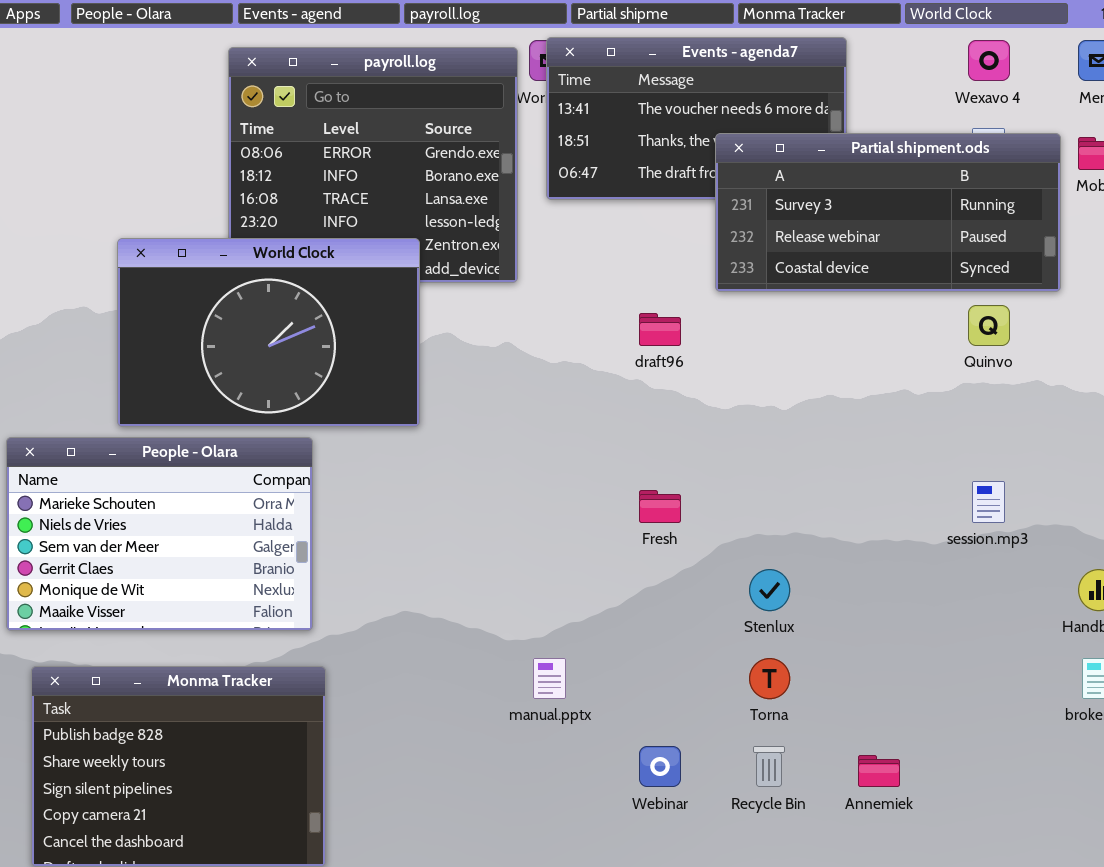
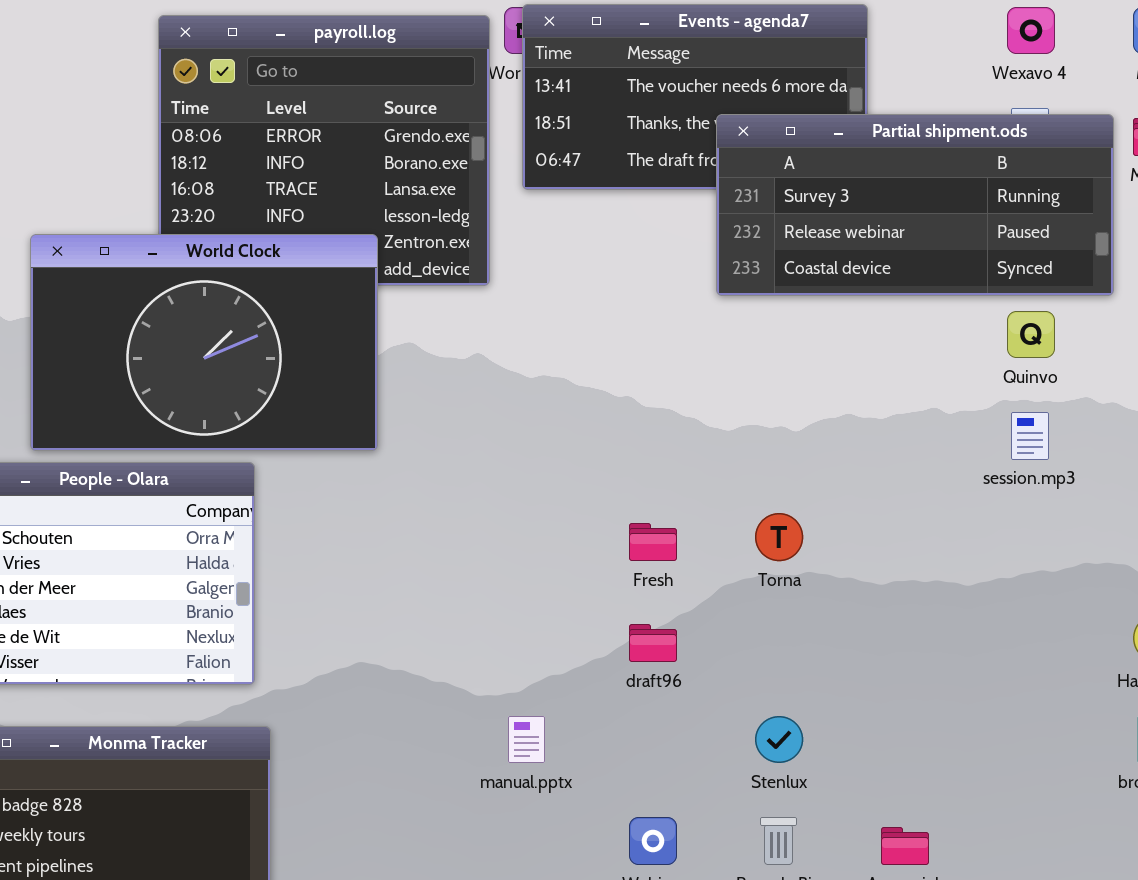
draft96: [639,313,681,346] -> [629,624,677,662], moved
session.mp3: [972,481,1005,523] -> [1011,412,1049,460], moved
Stenlux: [749,569,790,611] -> [755,716,803,763], moved
Torna: [749,658,790,699] -> [755,513,803,561], moved

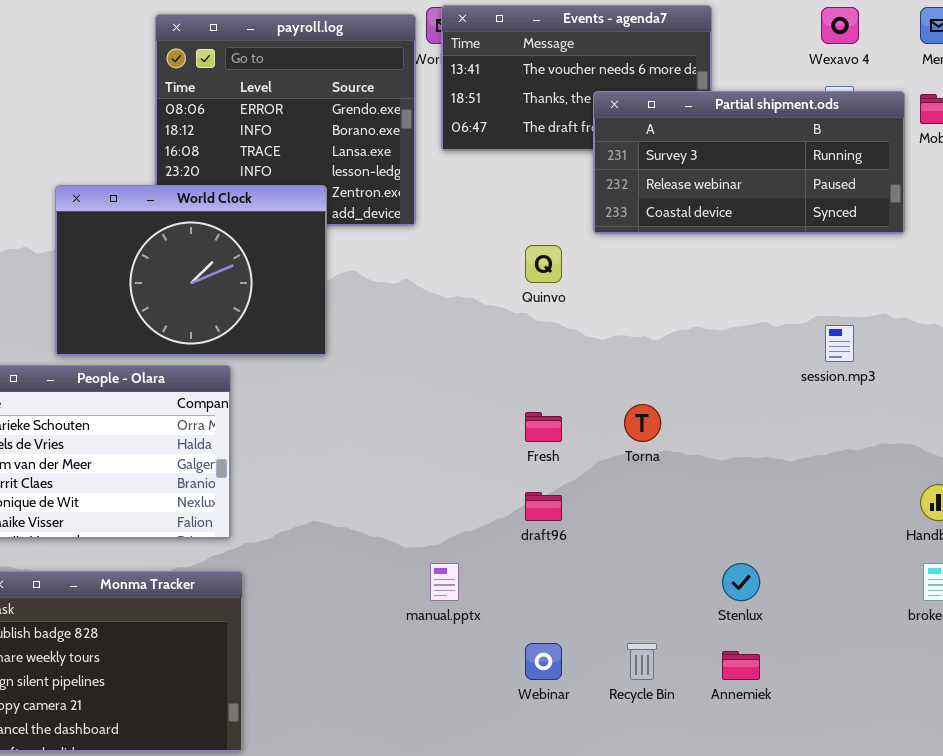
Quinvo: [1007,311,1055,358] -> [525,245,562,283], moved
Stenlux: [755,716,803,763] -> [722,563,760,601], moved

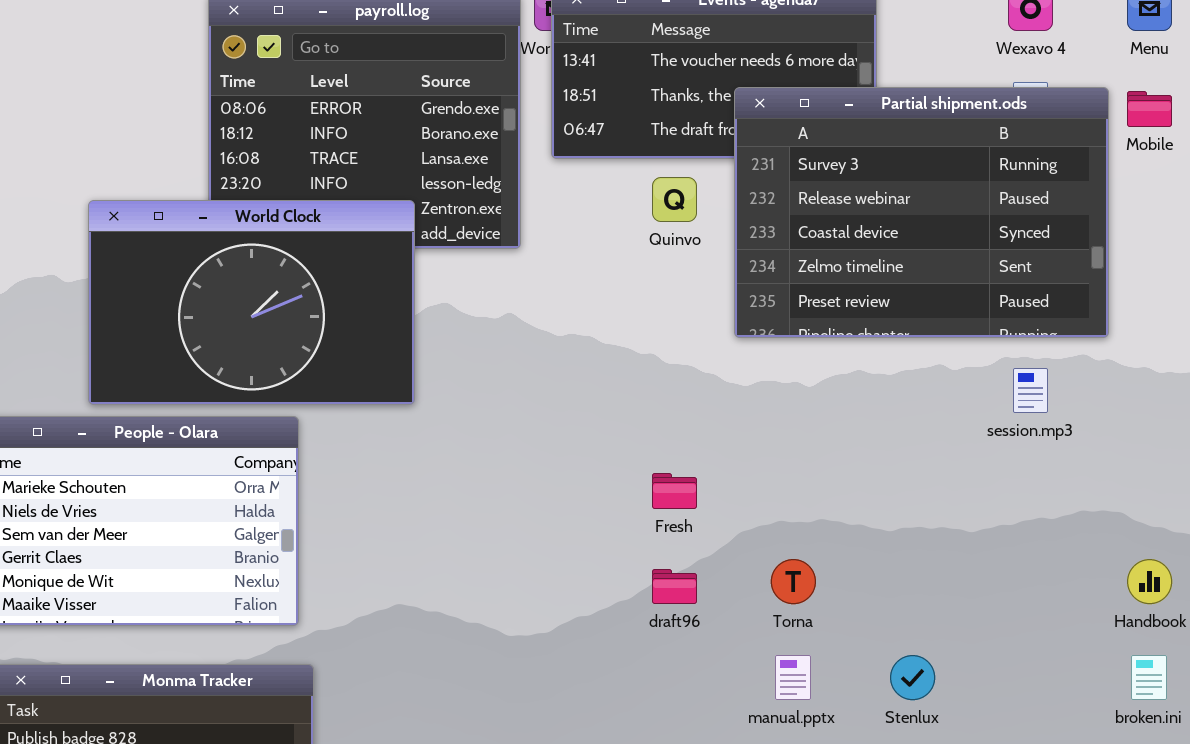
Partial shipment.ods: [593,91,905,234] -> [734,87,1109,338], resized
Quinvo: [525,245,562,283] -> [652,177,697,222], moved
Torna: [624,404,661,442] -> [771,559,816,604], moved
manual.pptx: [430,563,459,601] -> [775,655,811,700], moved

